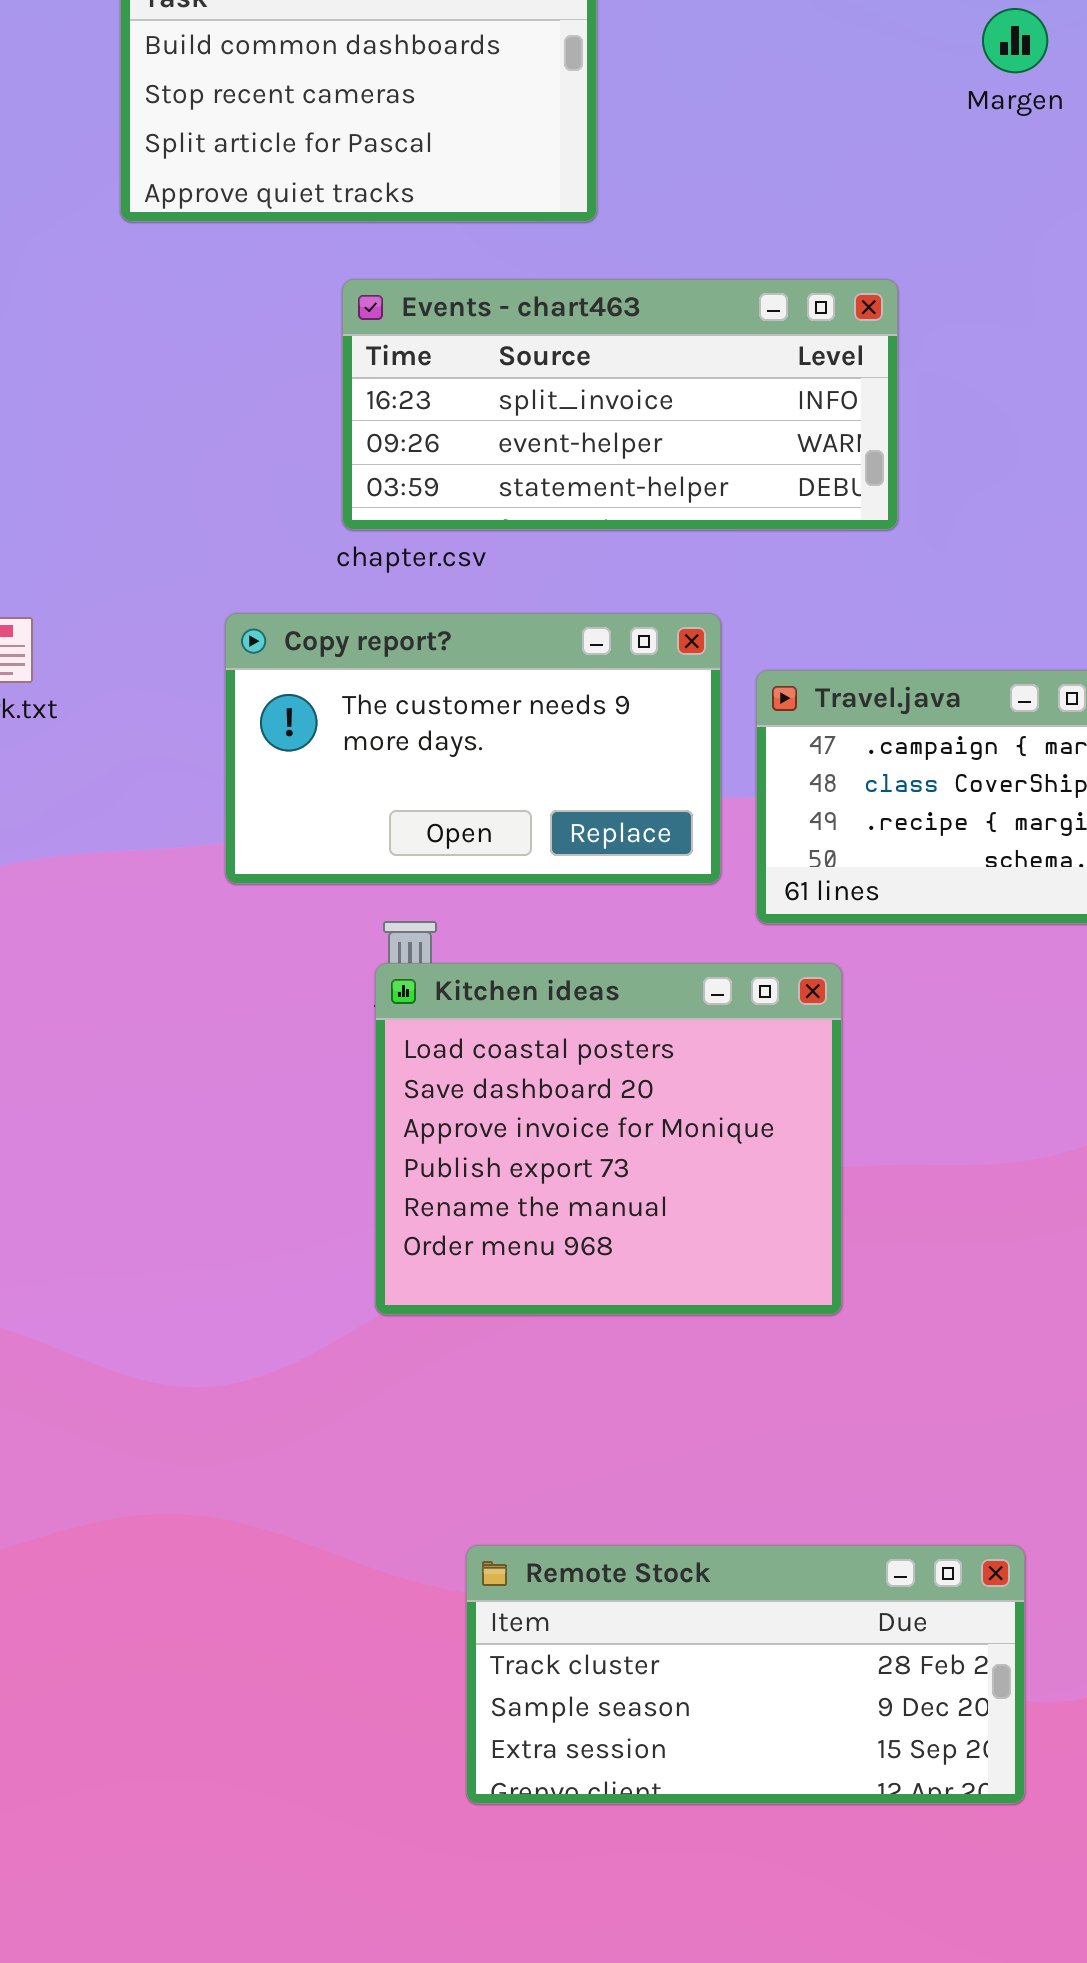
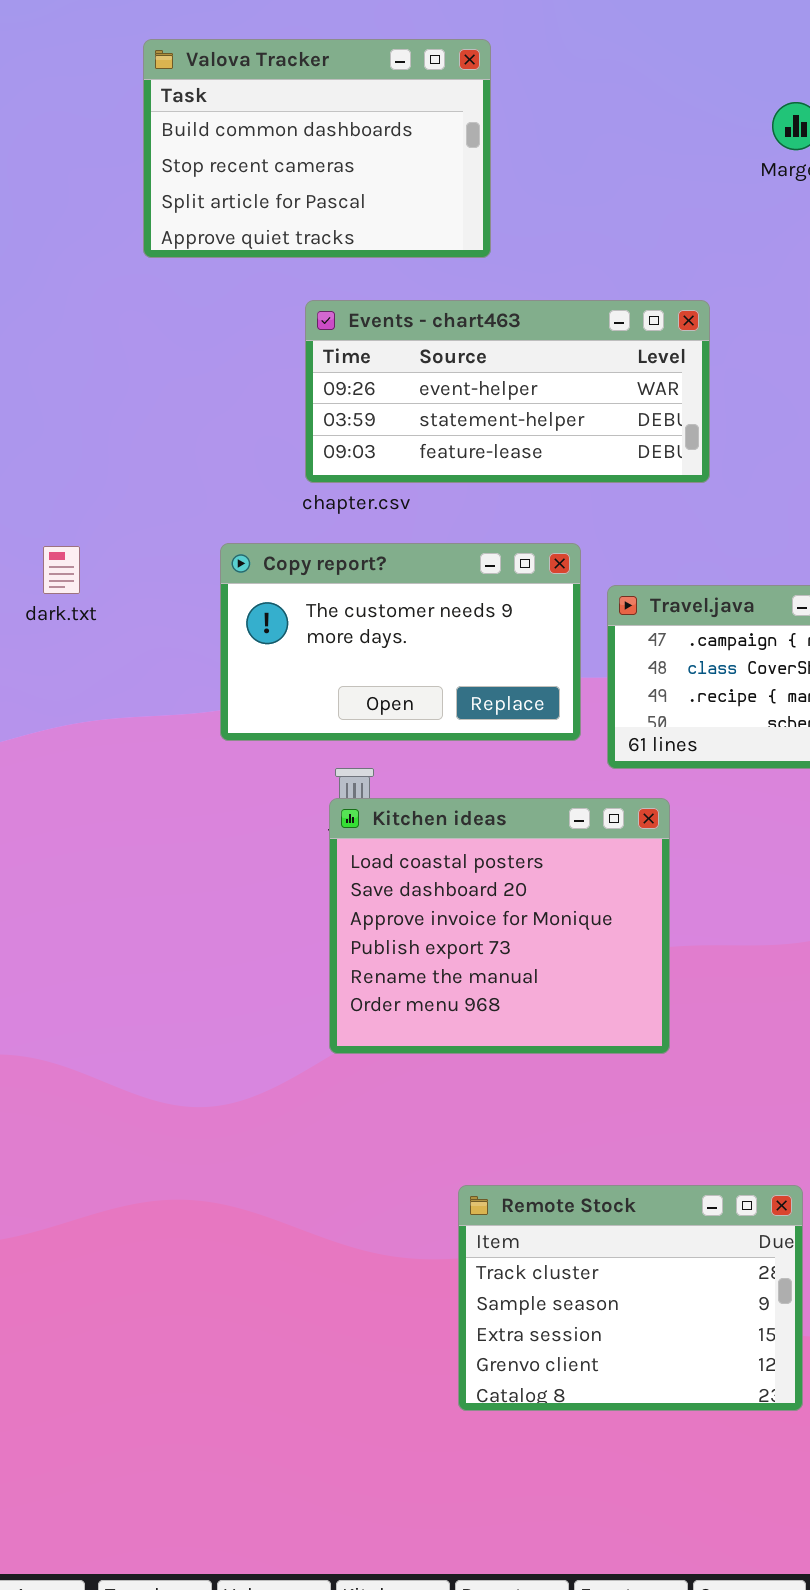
Events - chart463: [342,279,898,530] -> [305,300,710,483], scrolled down 1 row
Remote Stock: [466,1545,1025,1804] -> [458,1185,803,1411], resized

